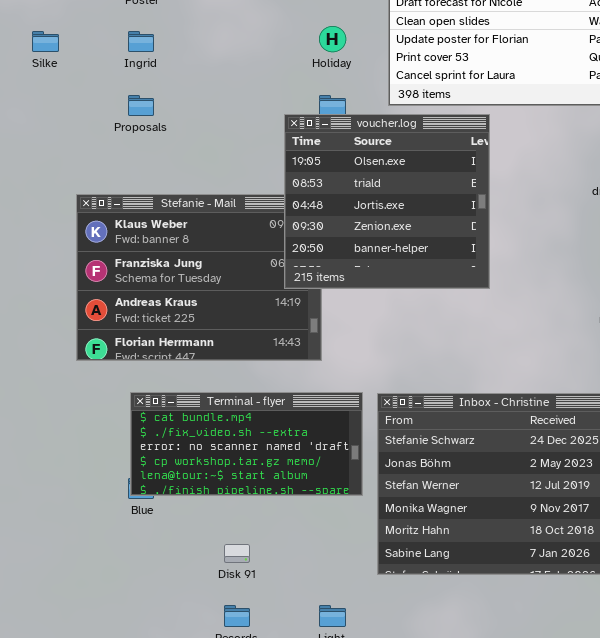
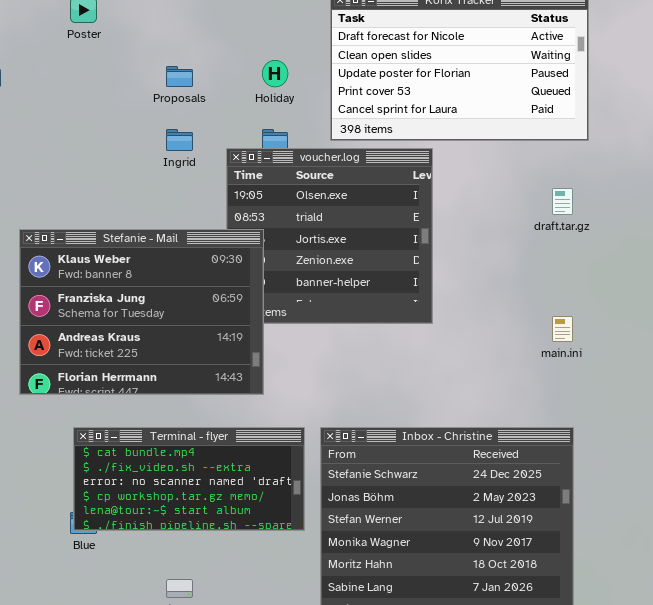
Ingrid: [128,31,154,52] -> [166,129,193,151], moved
Proposals: [128,95,154,116] -> [166,66,193,87], moved
Stefanie - Mail: [76,194,322,361] -> [19,229,264,395], raised

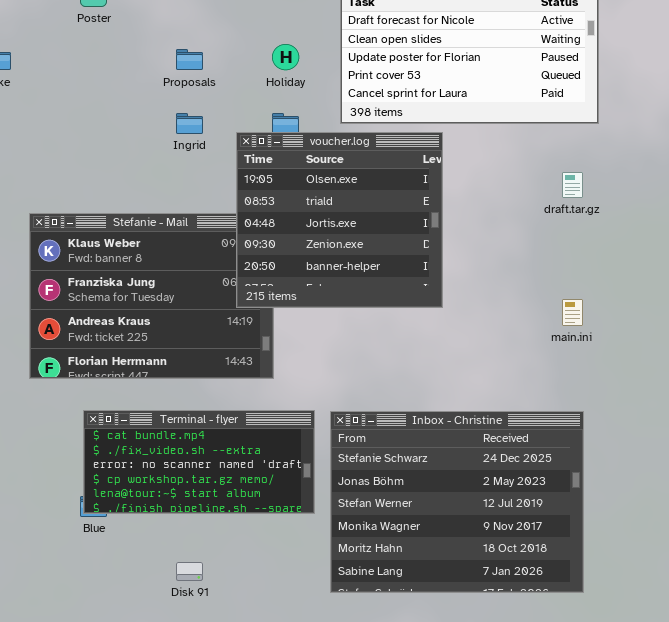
voucher.log: [226,148,433,324] -> [236,132,443,308], raised

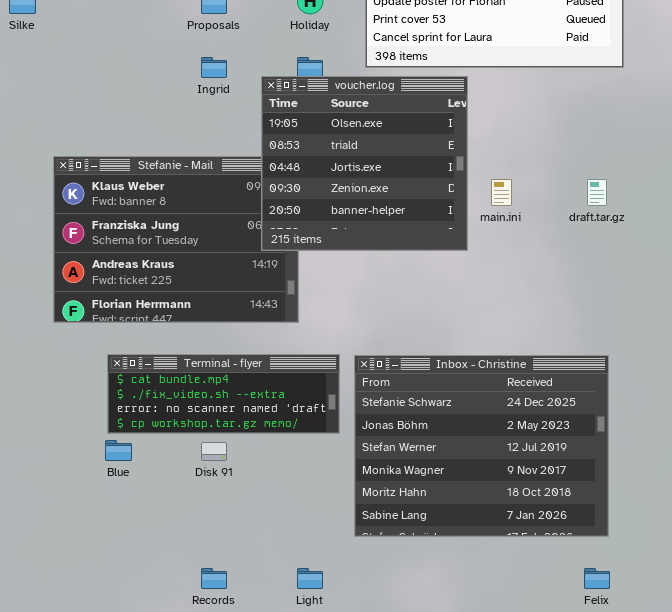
draft.tar.gz: [562,172,583,198] -> [587,179,607,206], moved
main.ini: [562,299,583,326] -> [491,179,512,206], moved
Terminal - flyer: [83,410,315,514] -> [107,354,340,434], resized
Disk 91: [176,562,203,581] -> [201,442,227,461], moved

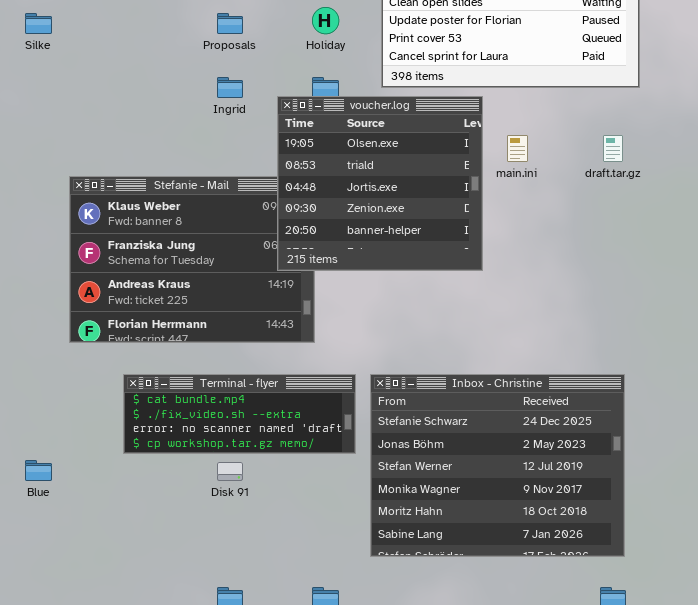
main.ini: [491,179,512,206] -> [507,135,528,162], moved
draft.tar.gz: [587,179,607,206] -> [603,135,623,162], moved
Blue: [105,440,132,461] -> [25,460,52,481], moved

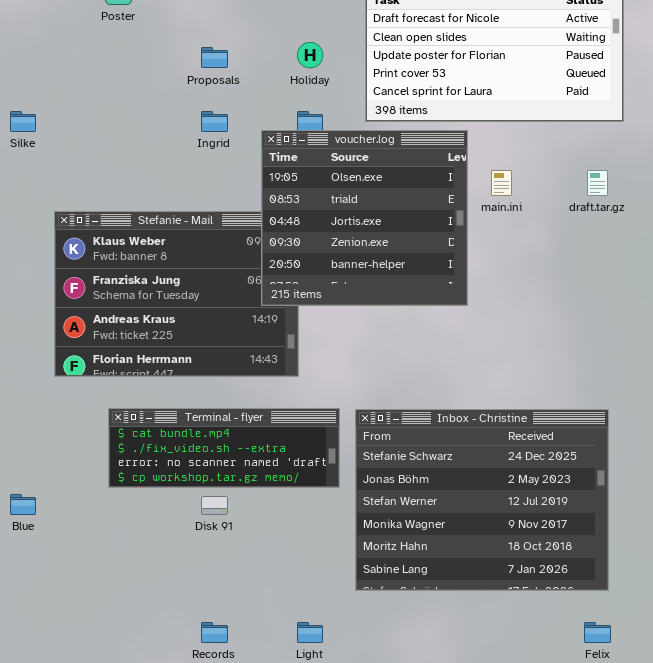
Silke: [25,13,52,34] -> [10,111,36,132], moved

